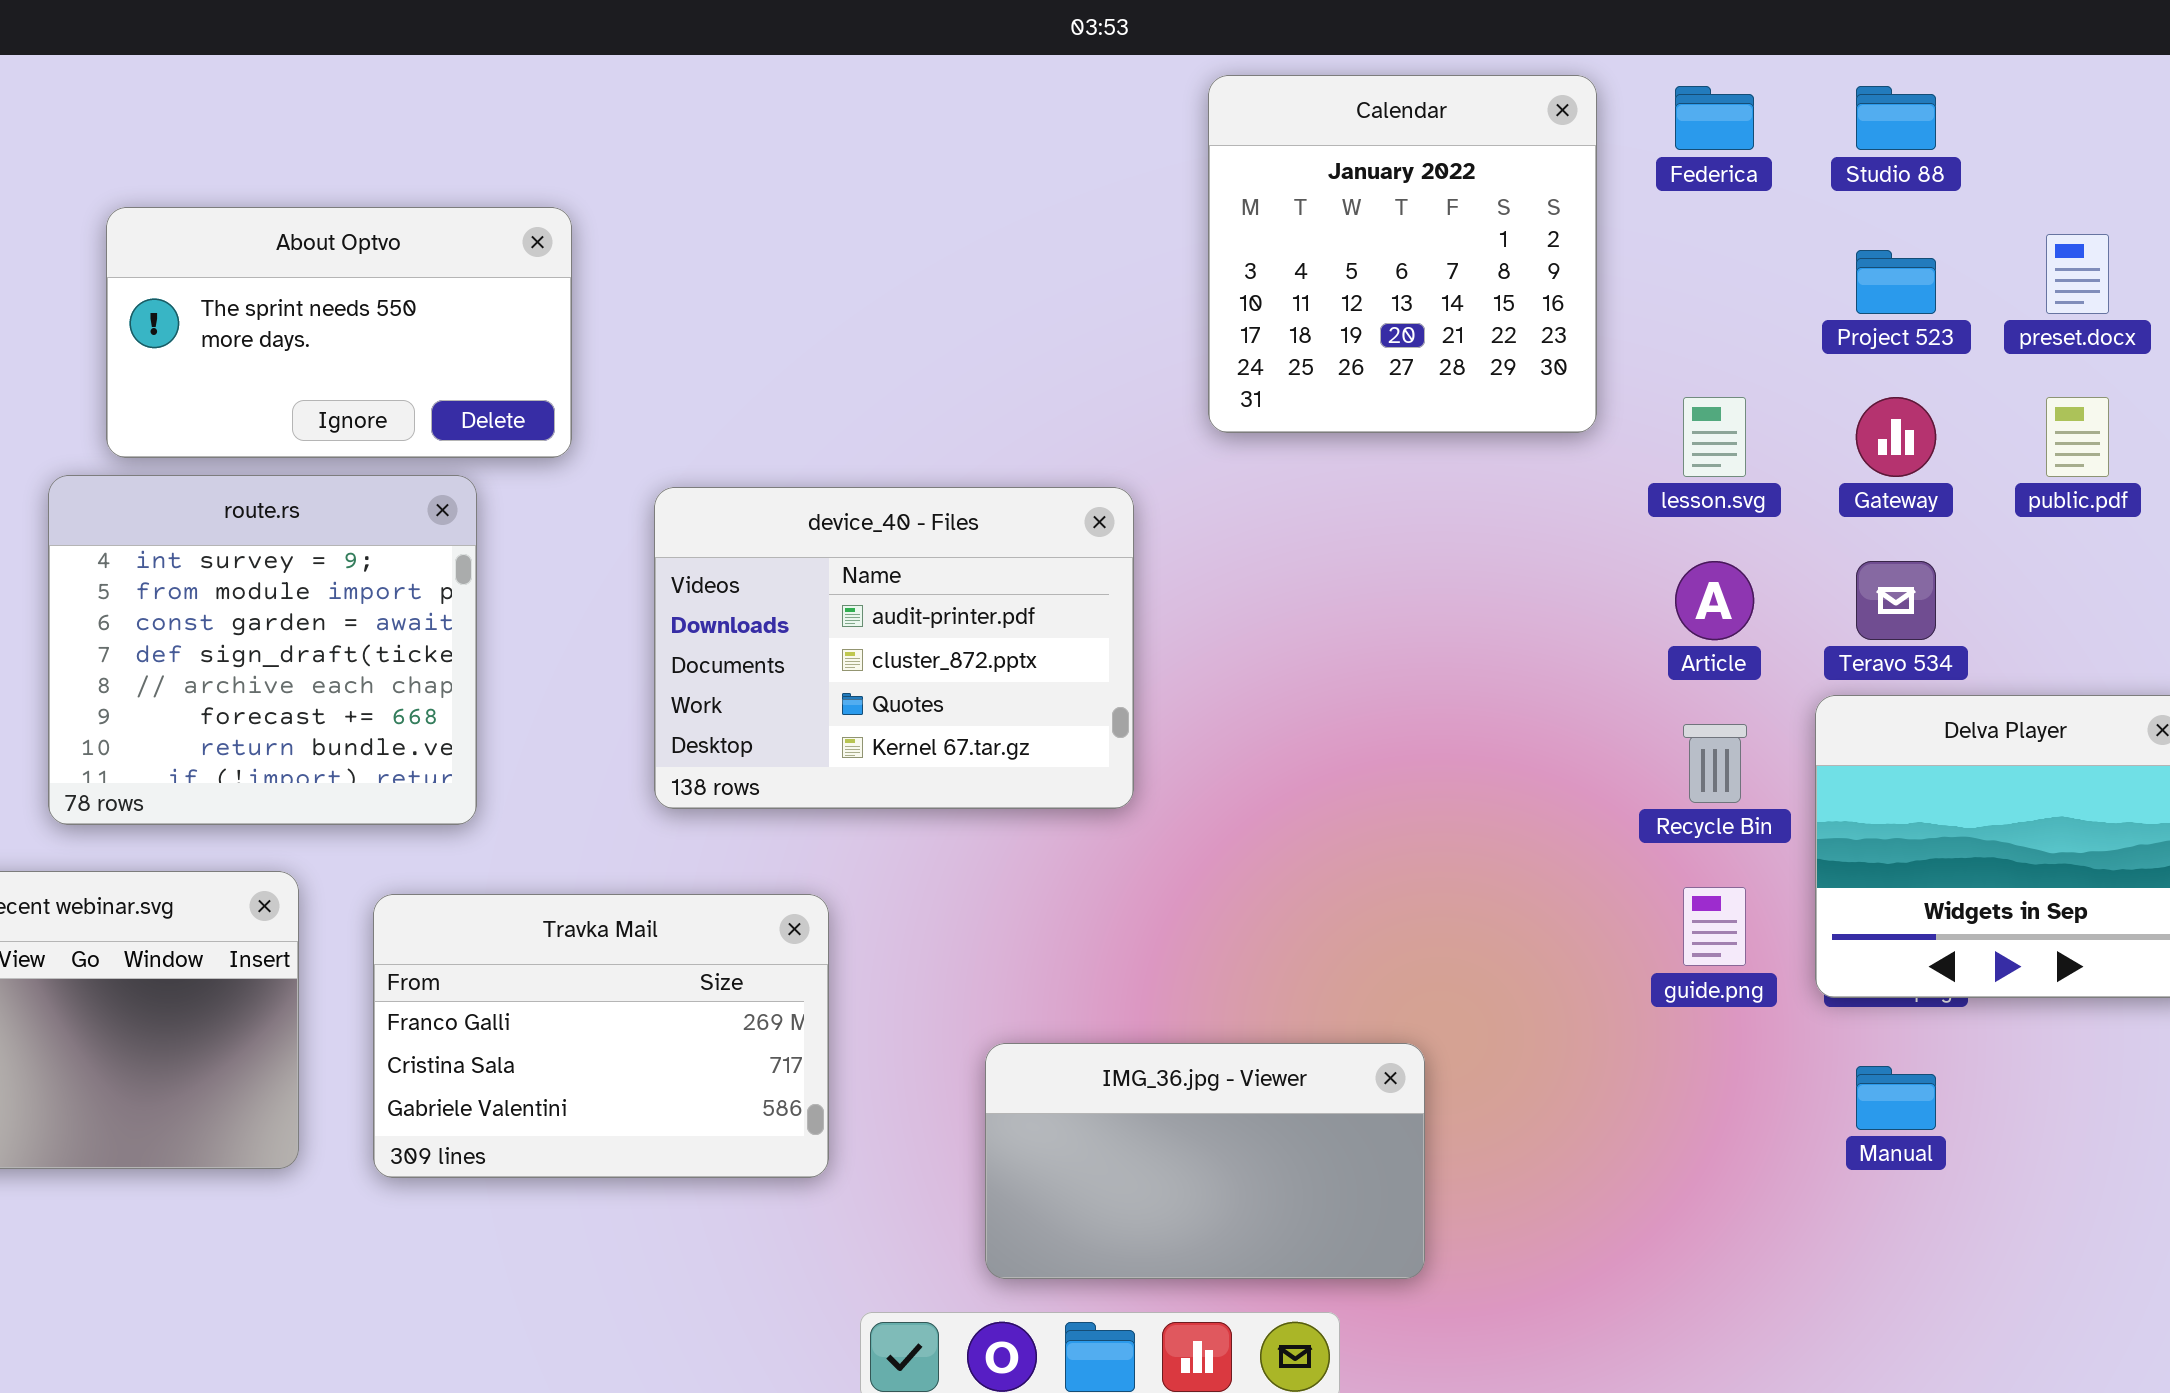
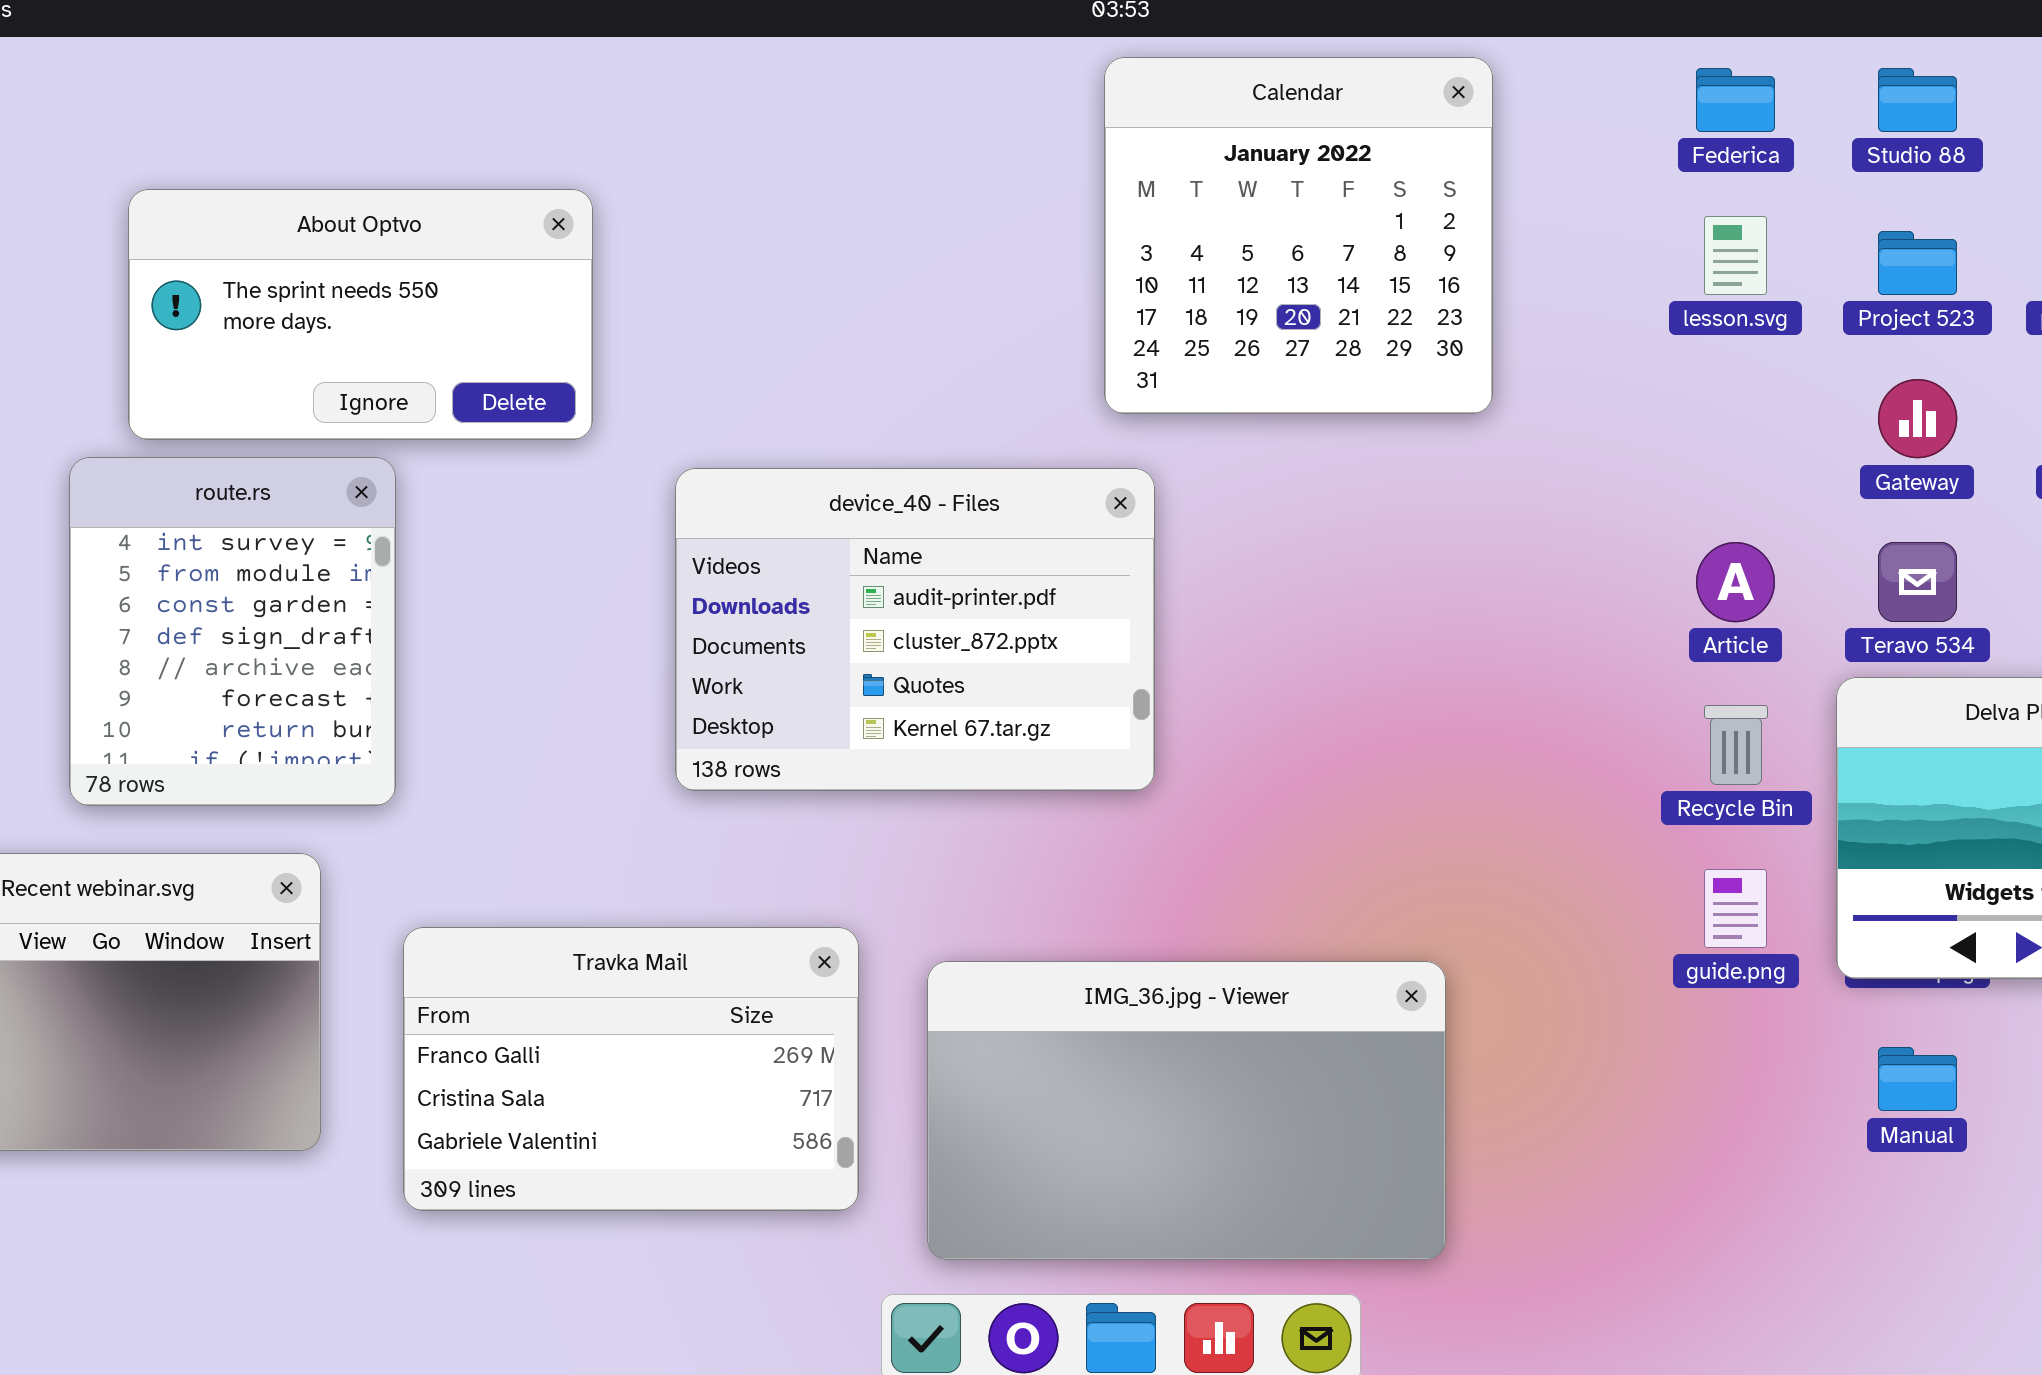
Calendar: [1208,75,1597,433] -> [1104,57,1493,414], moved
lesson.svg: [1683,397,1746,477] -> [1704,216,1767,295], moved
route.rs: [48,475,477,825] -> [69,457,396,806], resized
Travka Mail: [373,894,829,1178] -> [403,927,859,1211], moved
IMG_36.jpg - Viewer: [985,1043,1425,1279] -> [927,961,1446,1260], resized

